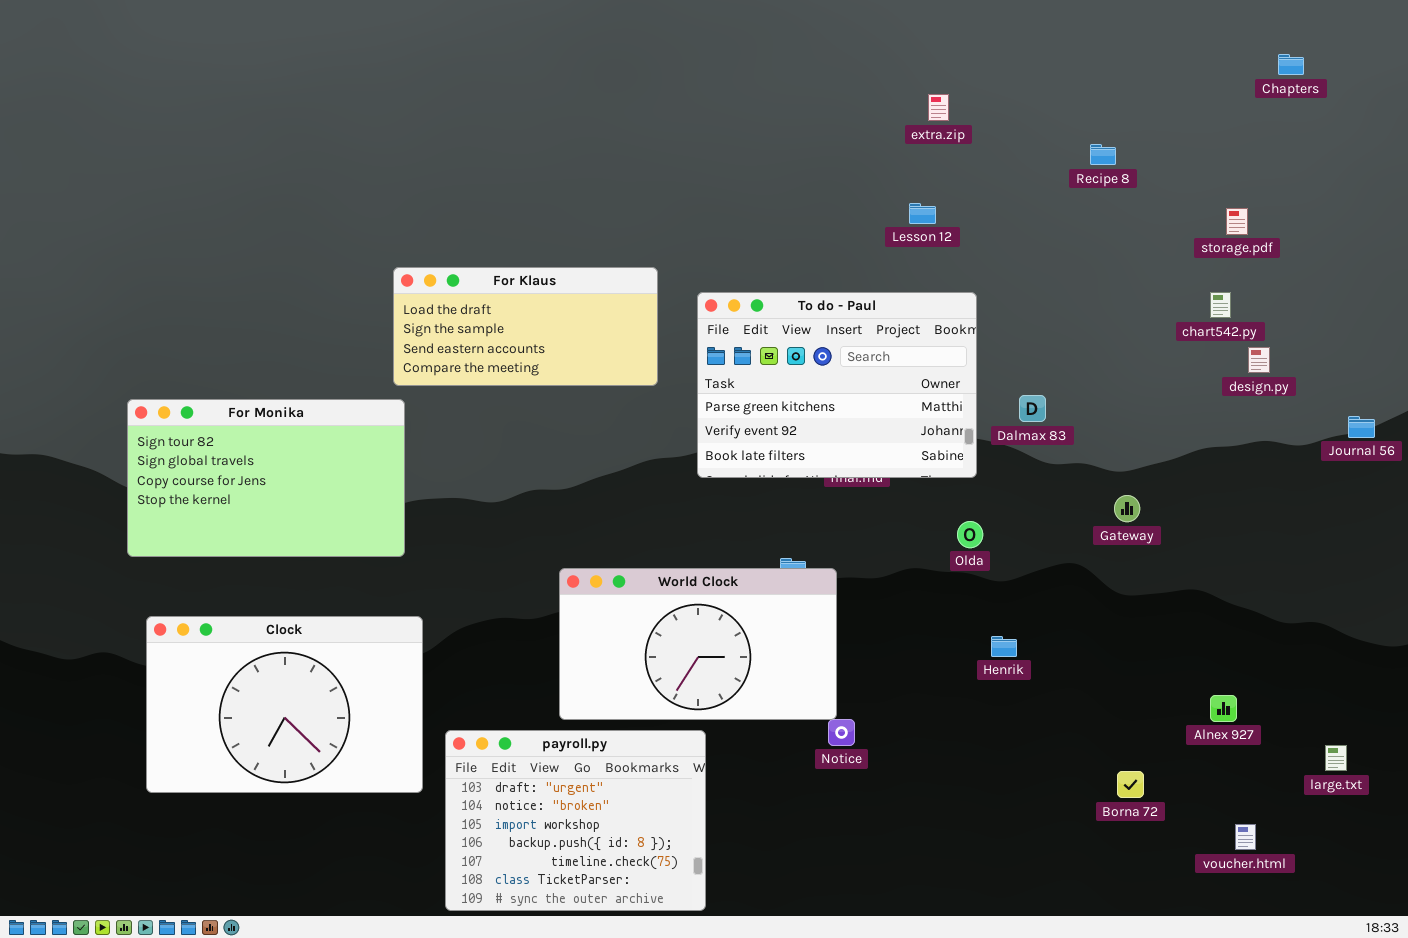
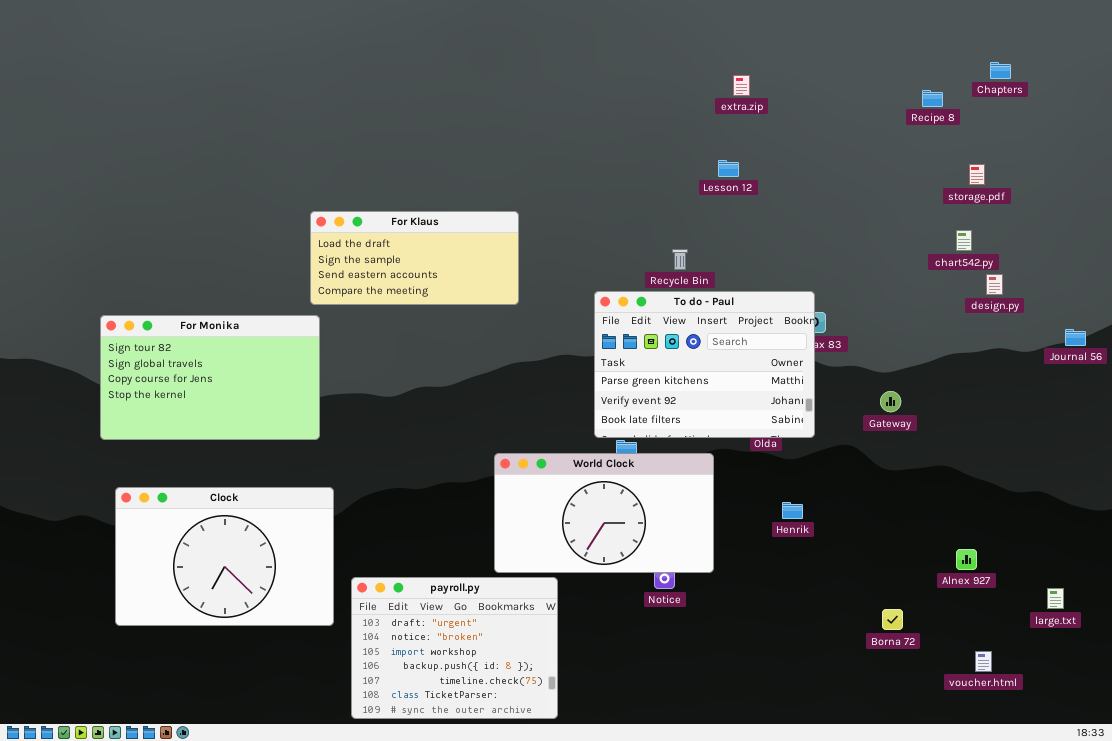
Chapters: [1278,54,1304,75] -> [990,62,1011,79], moved
Recipe 8: [1090,144,1116,165] -> [922,90,943,107], moved
To do - Paul: [697,292,977,478] -> [594,291,815,438], moved
World Clock: [559,568,837,720] -> [494,453,714,573], moved

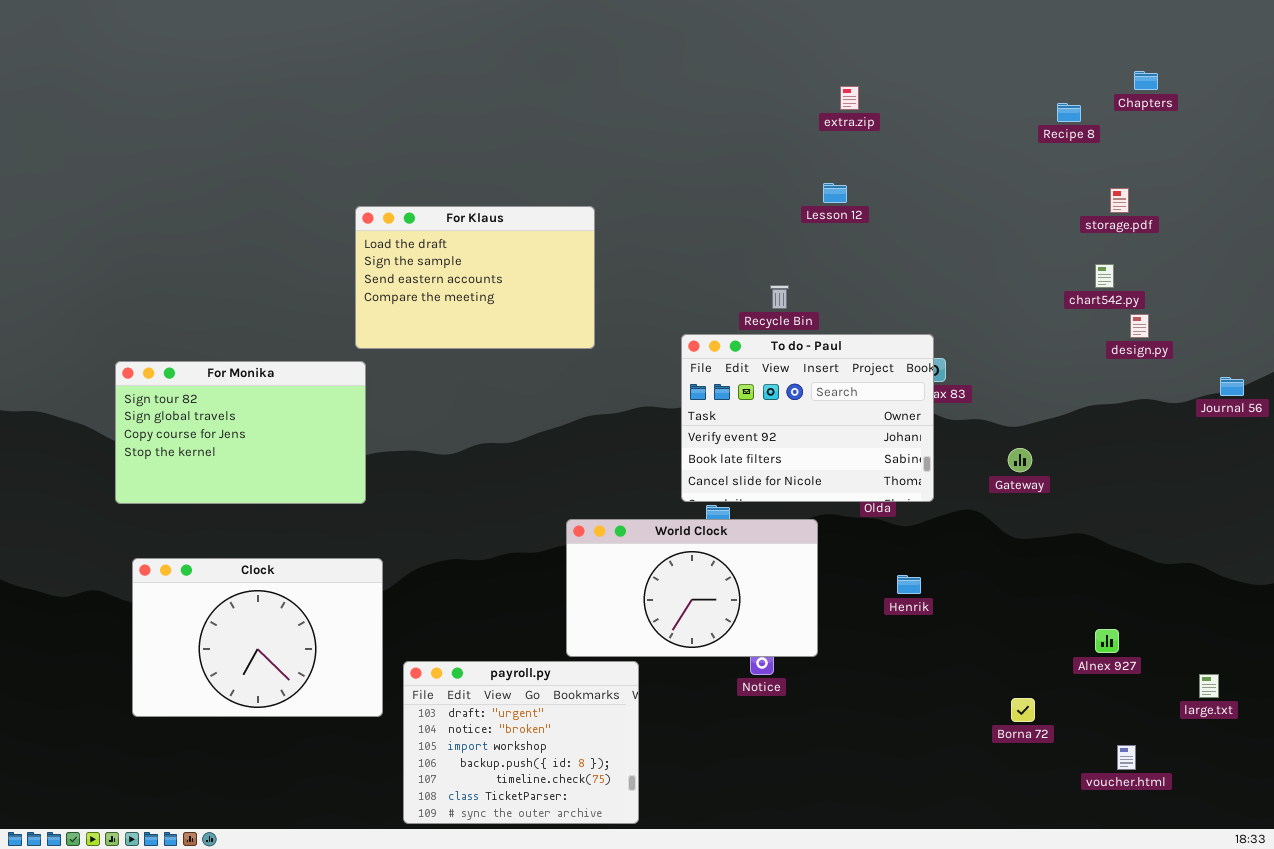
For Klaus: [310,211,519,305] -> [355,206,595,349], resized
To do - Paul: [594,291,815,438] -> [681,334,934,502], scrolled down 1 row

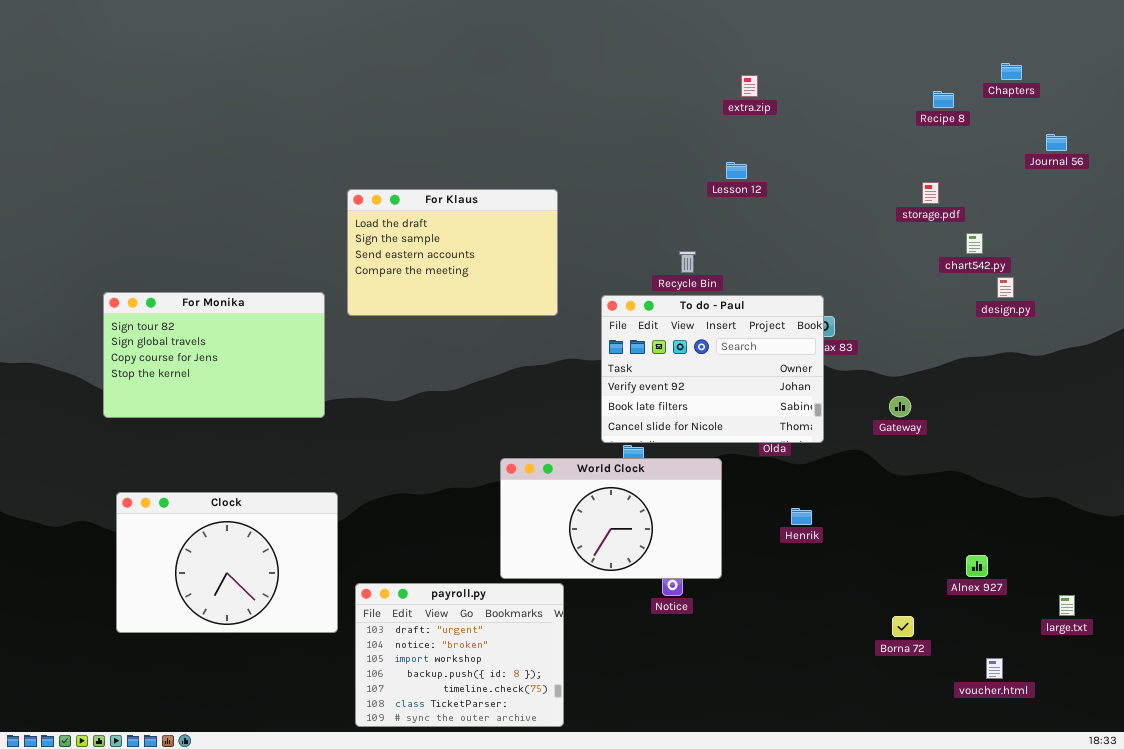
storage.pdf: [1110,188,1129,213] -> [922,182,939,204], moved
For Klaus: [355,206,595,349] -> [347,189,558,316], moved
For Monika: [115,361,366,504] -> [103,292,325,418], moved
Journal 56: [1220,377,1244,396] -> [1046,134,1067,151], moved

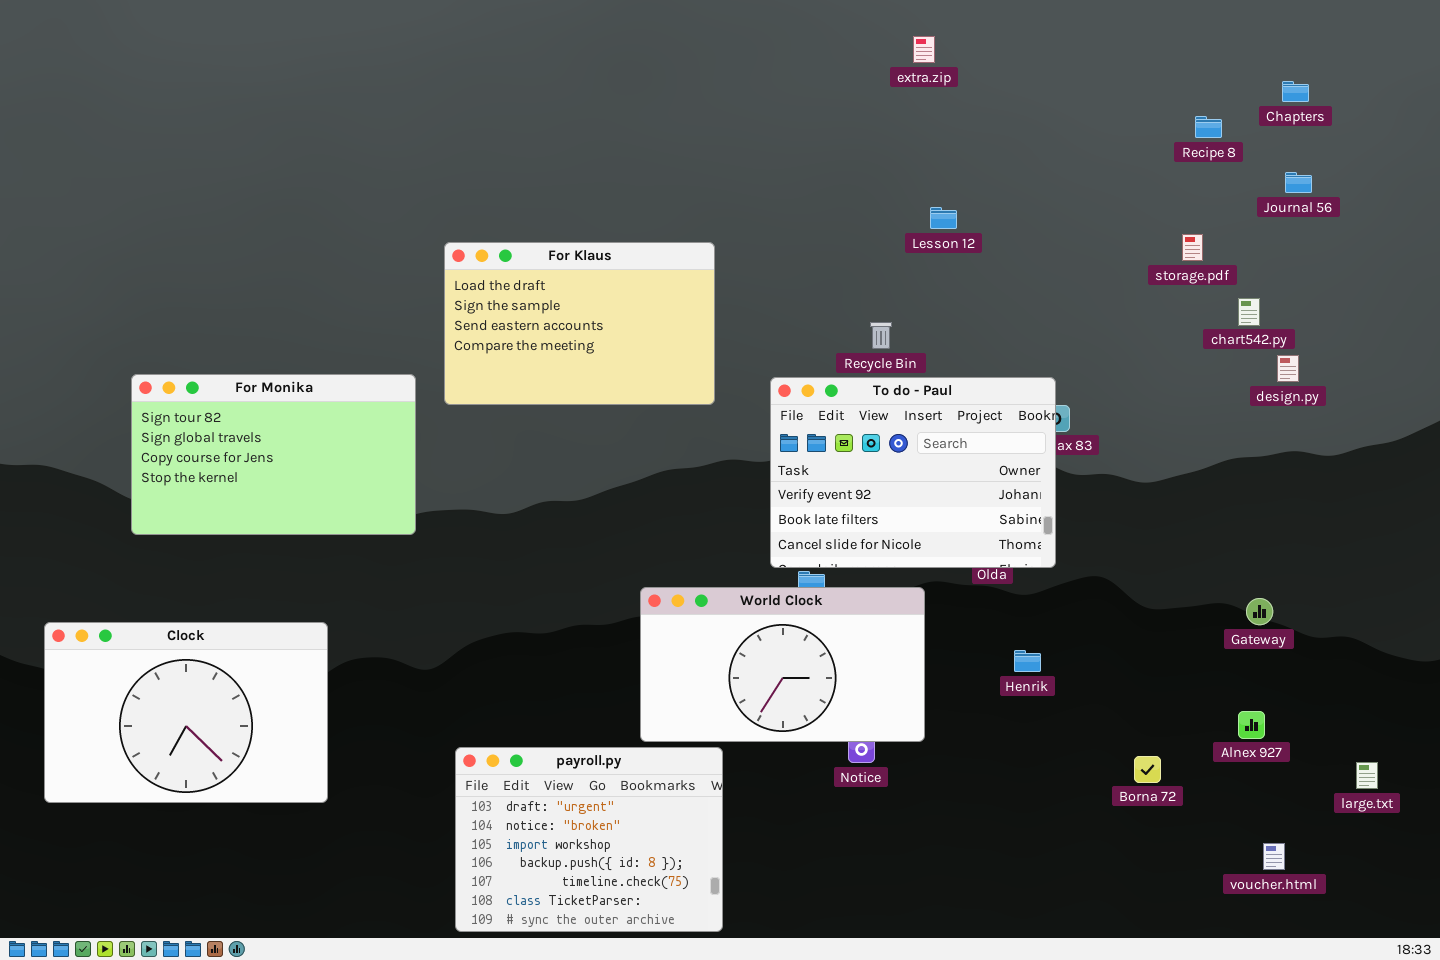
extra.zip: [741,75,758,97] -> [913,36,935,63], moved
Journal 56: [1046,134,1067,151] -> [1285,172,1312,193], moved
Gateway: [889,396,911,417] -> [1246,598,1273,625], moved
Clock: [116,492,338,633] -> [44,622,328,803], moved
Borna 72: [892,616,914,637] -> [1134,756,1161,783], moved

